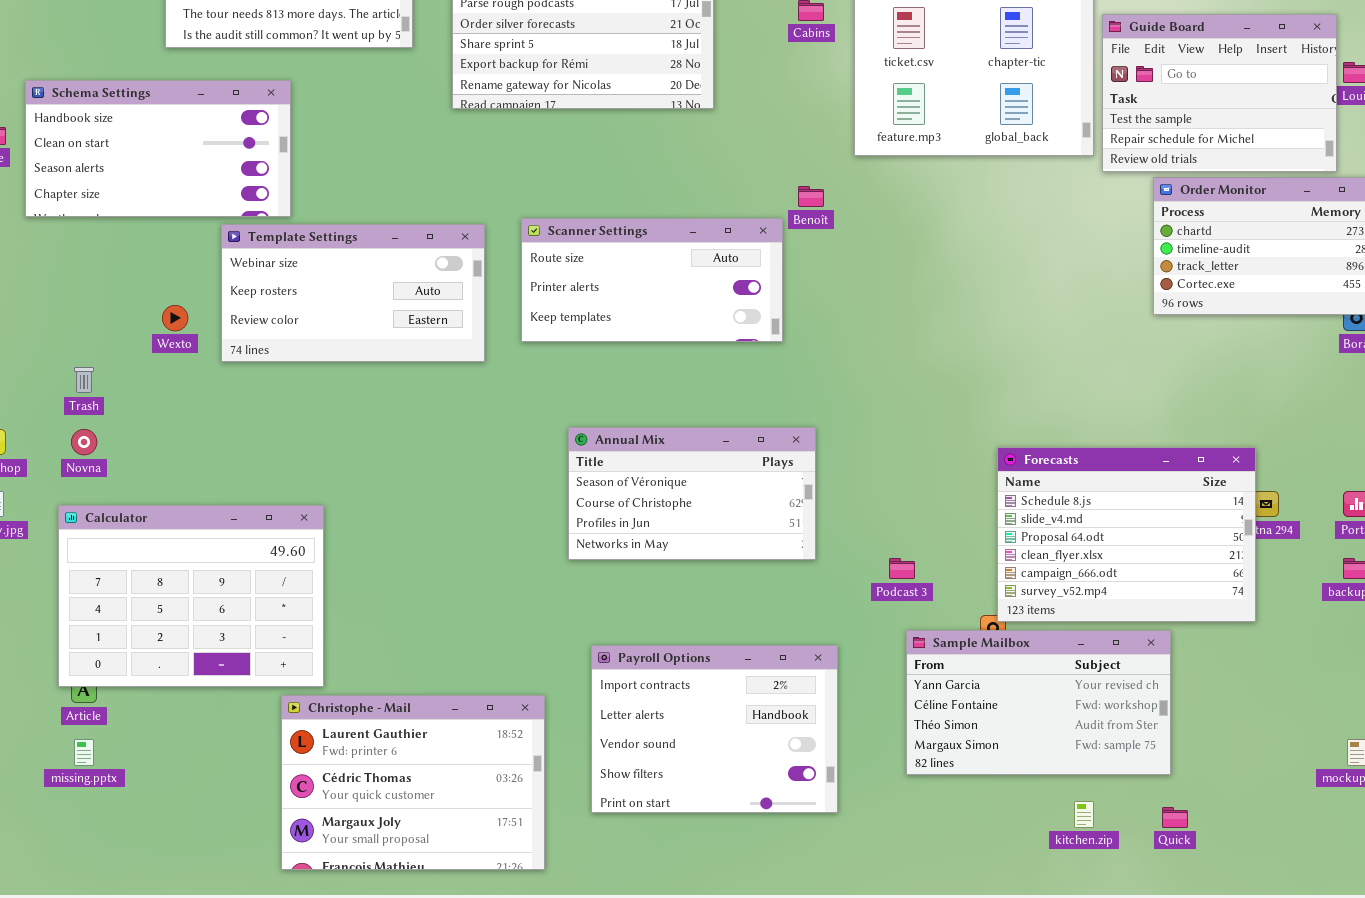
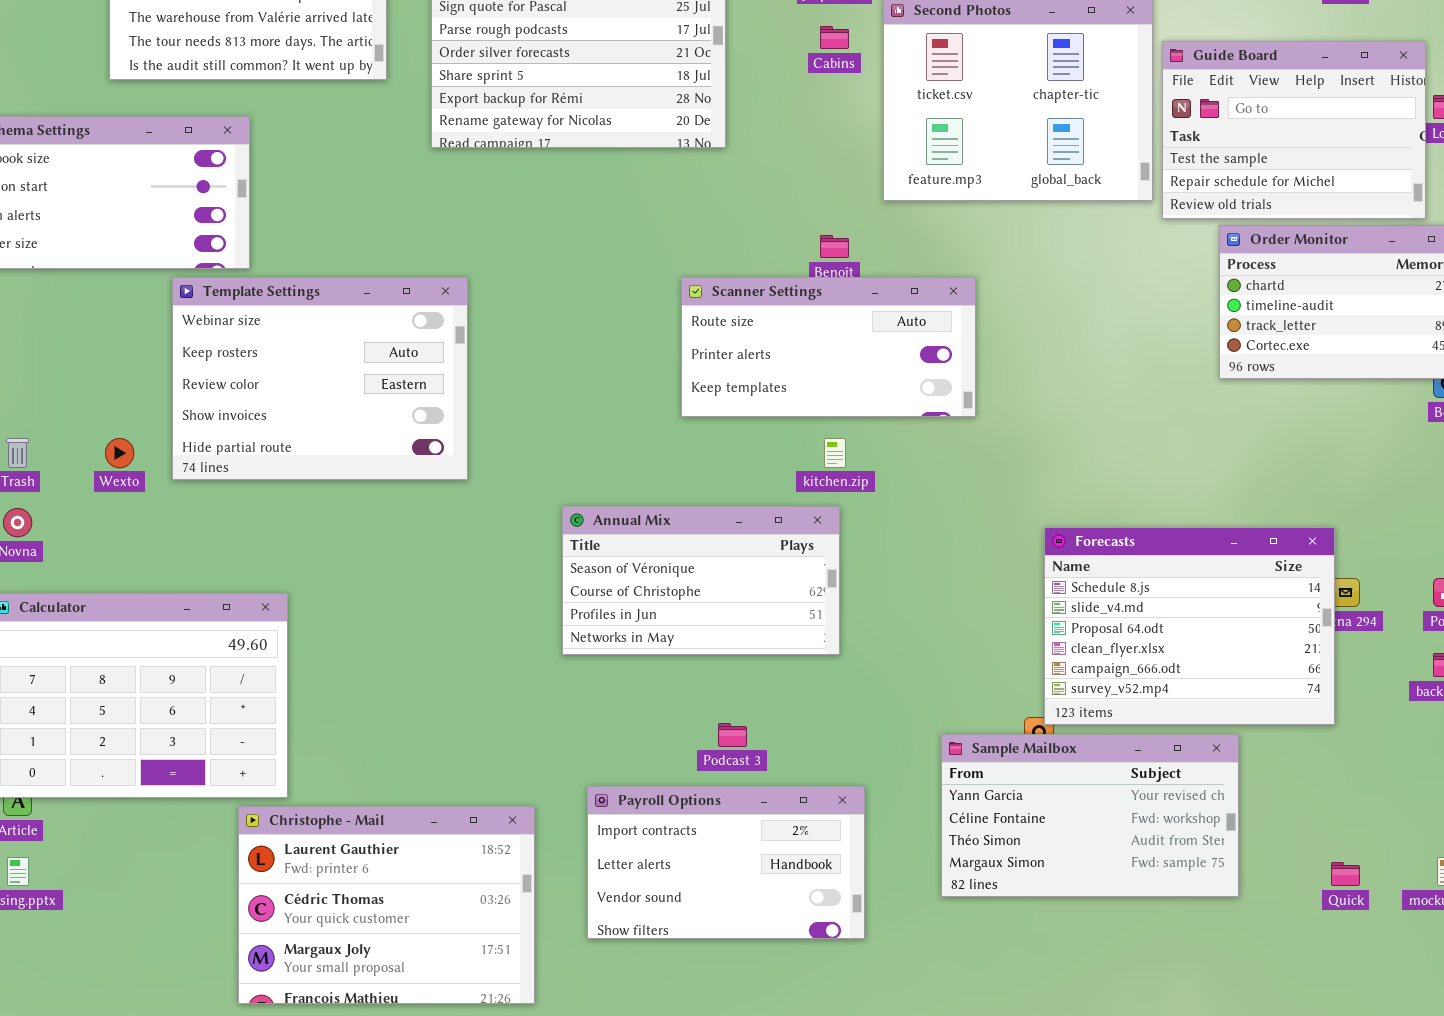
Scanner Settings: [521,218,783,342] -> [681,277,976,417], moved
Template Settings: [221,224,485,362] -> [172,277,468,480], resized
Wexto: [162,305,188,331] -> [105,438,134,468], moved
Podcast 3: [889,558,915,579] -> [718,723,747,747], moved
Payroll Options: [591,645,838,813] -> [587,786,865,939], resized
kitchen.zip: [1074,801,1094,828] -> [824,438,846,468], moved
Quick: [1162,807,1188,828] -> [1331,862,1360,886], moved

